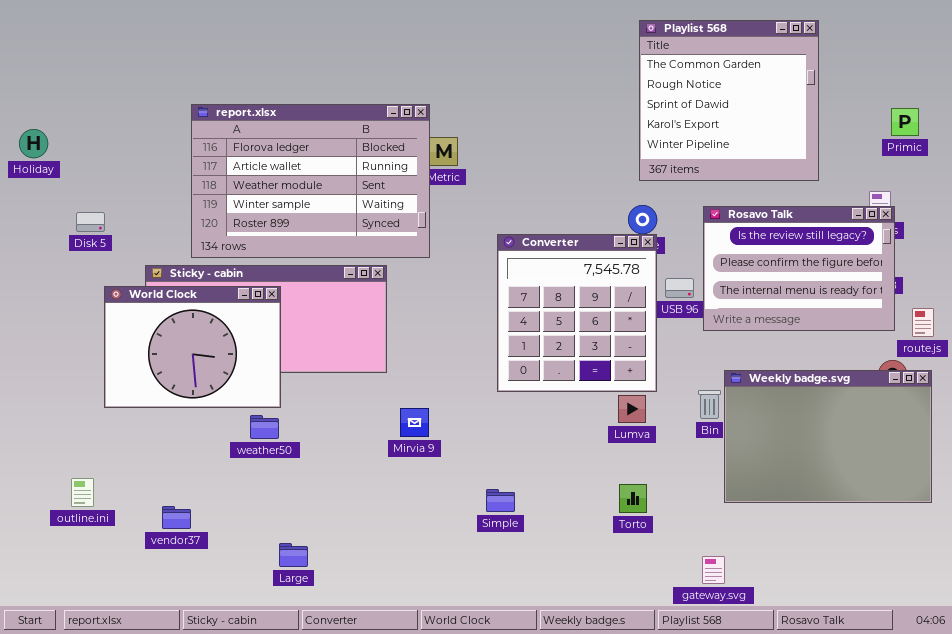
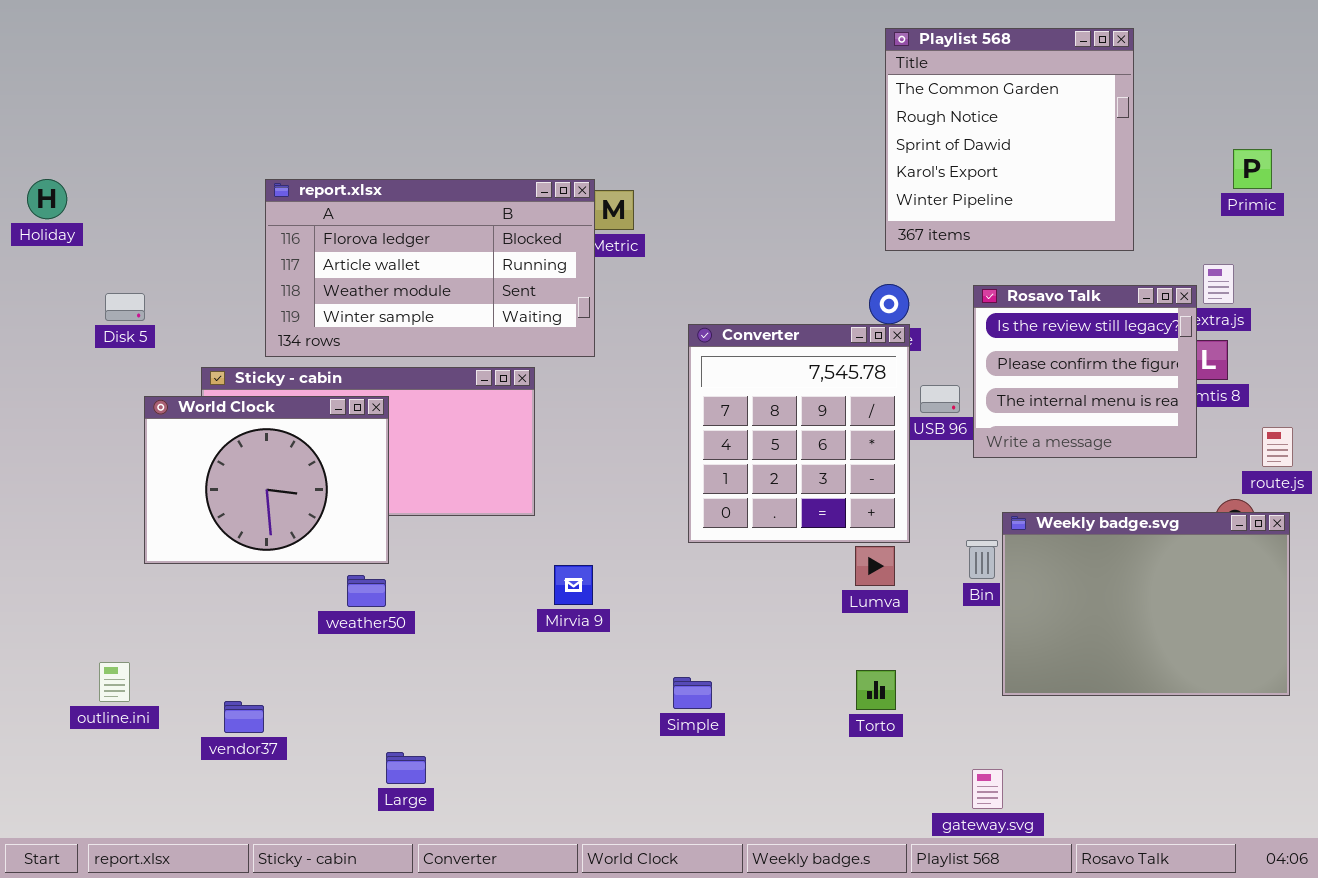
report.xlsx: [191,104,430,258] -> [265,179,595,357], resized
Rosavo Talk: [703,206,895,331] -> [973,285,1197,458], resized

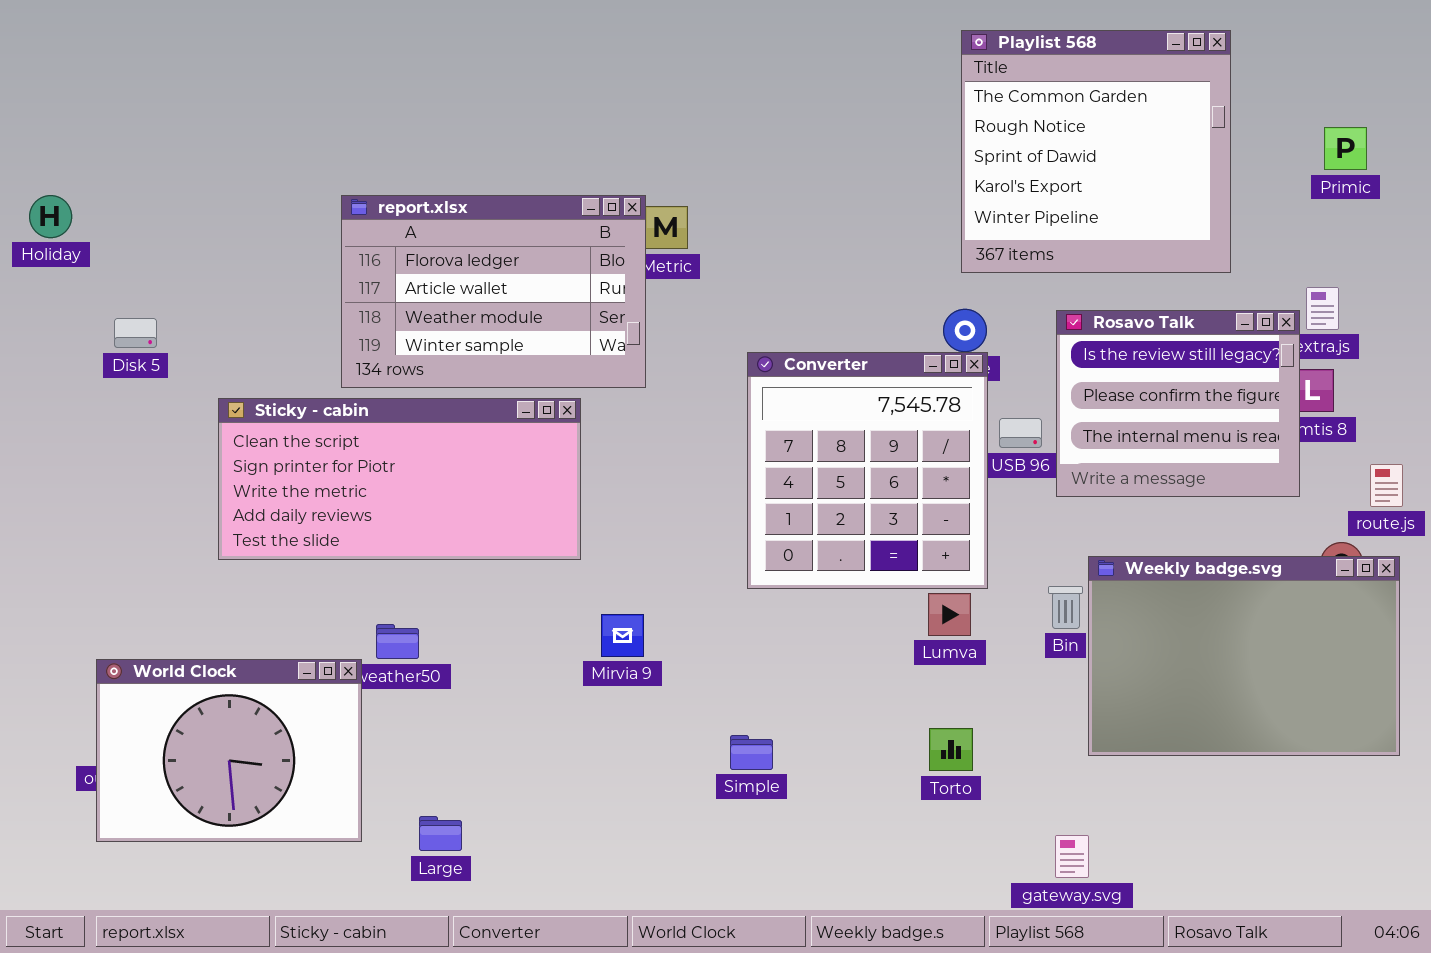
Primic: [1233,149,1272,189] -> [1324,127,1367,170], moved
report.xlsx: [265,179,595,357] -> [341,195,646,388], resized
World Clock: [144,396,389,564] -> [96,659,362,842], moved

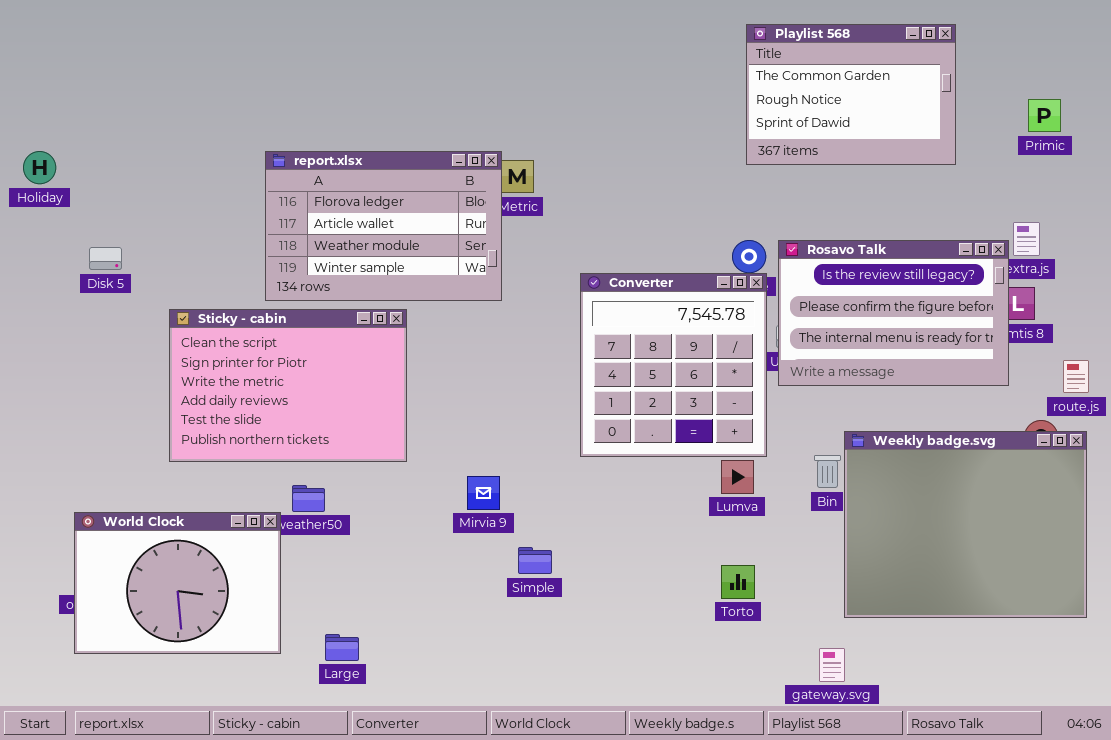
Playlist 568: [961,30,1231,273] -> [746,24,956,165], resized
Rosavo Talk: [1056,310,1300,497] -> [778,240,1009,386], resized
Sticky - cabin: [218,398,581,560] -> [169,309,407,462], resized
Weekly badge.svg: [1088,556,1400,756] -> [844,431,1087,618], resized
Simple: [730,735,773,770] -> [518,547,552,574], moved

